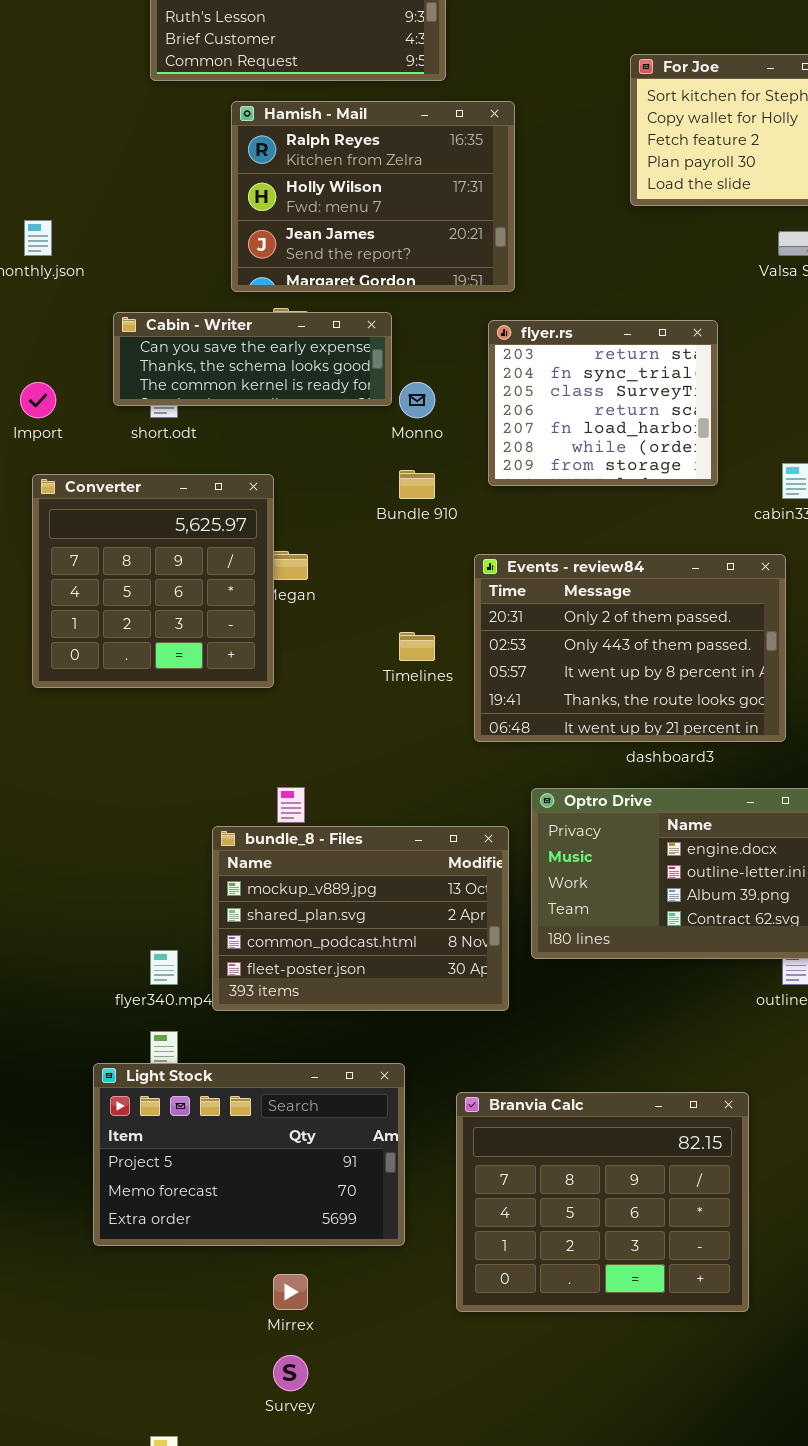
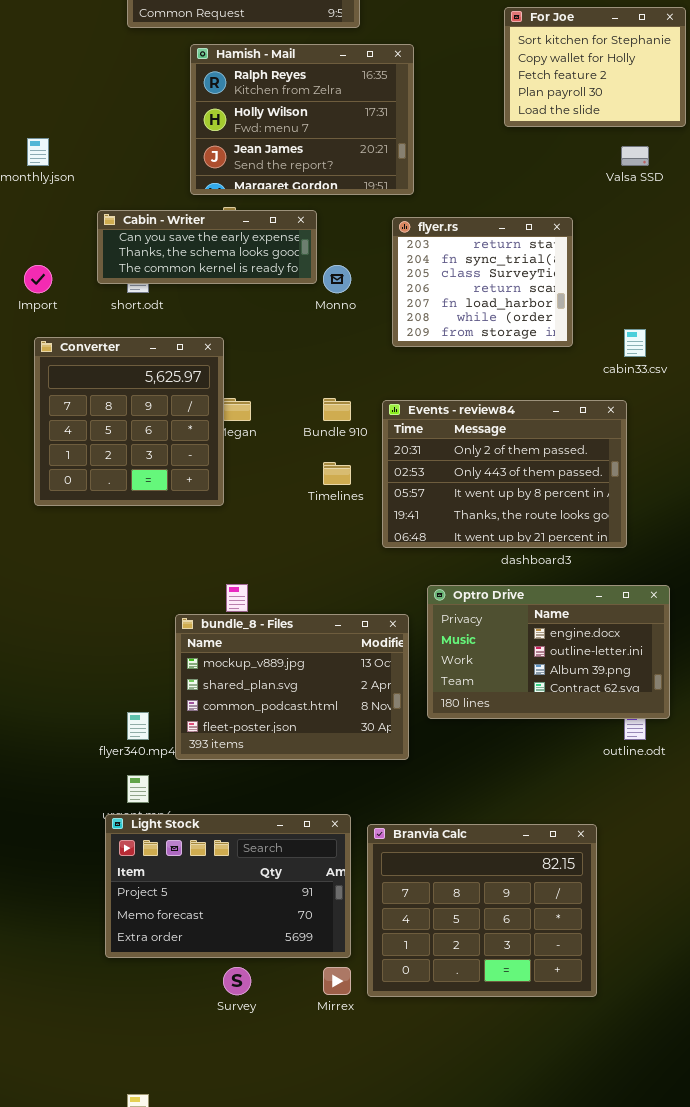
Bundle 910: [399,470,435,499] -> [323,398,351,421], moved
Light Stock: [93,1063,405,1246] -> [105,814,351,958], moved
Mirrex: [273,1274,308,1310] -> [323,967,351,995], moved
Survey: [273,1355,308,1391] -> [223,967,251,995], moved

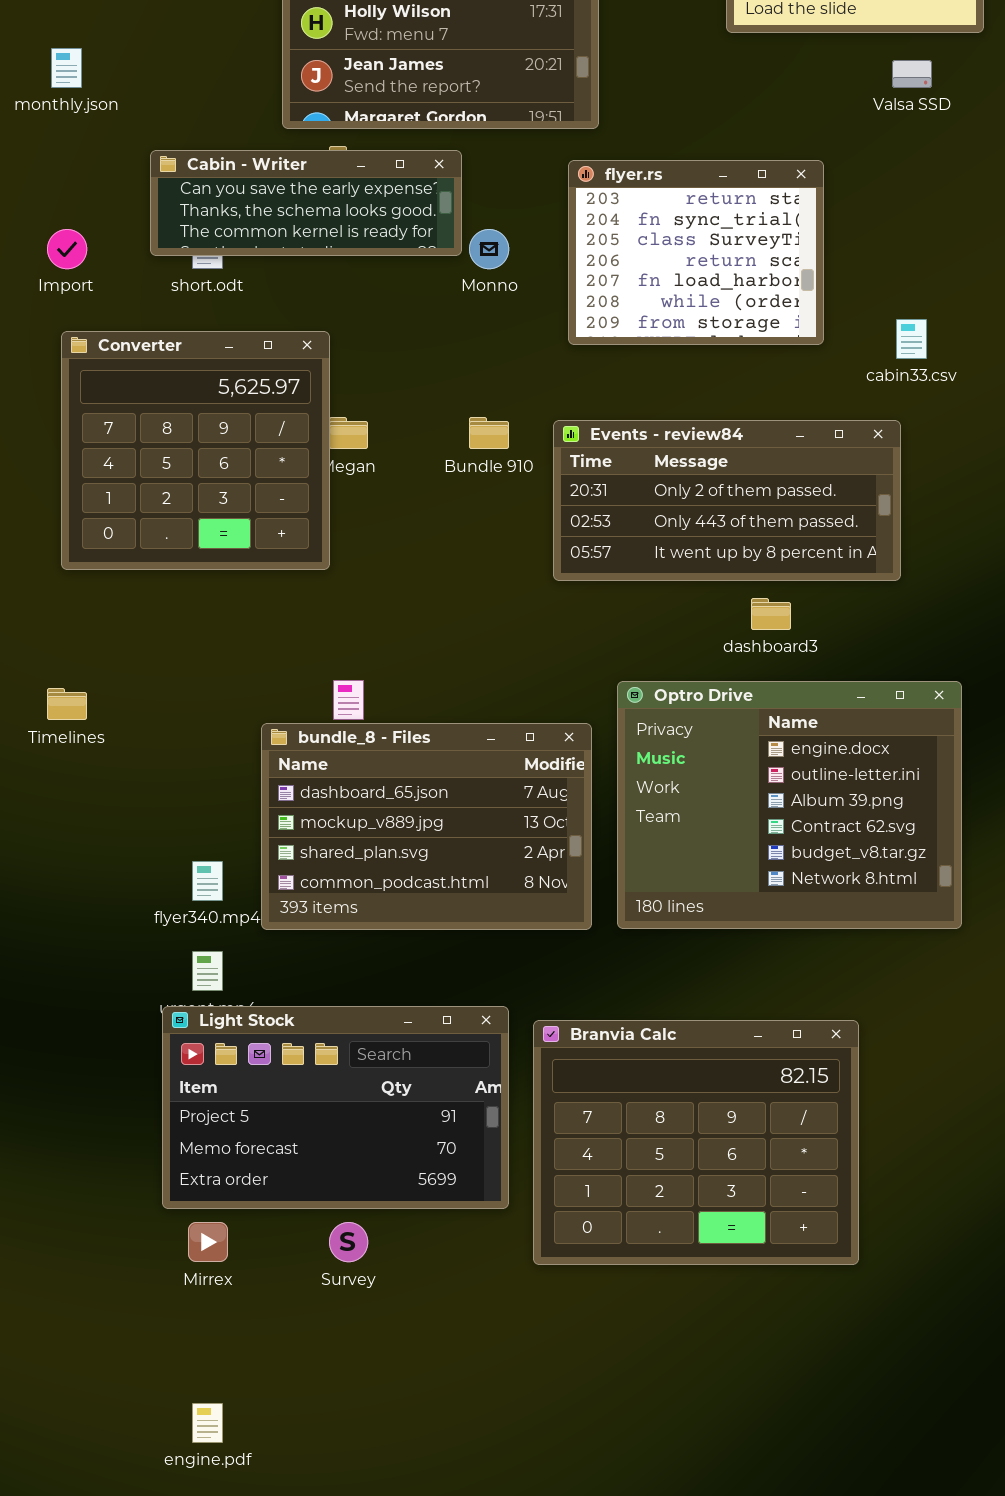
Events - review84: [382,400,627,548] -> [553,420,901,581], resized
Timelines: [323,462,351,485] -> [47,688,87,720], moved
Optro Drive: [427,585,670,719] -> [617,681,962,929], resized
bundle_8 - Files: [175,614,409,760] -> [261,723,592,930], scrolled up 1 row
Mirrex: [323,967,351,995] -> [188,1222,228,1262], moved

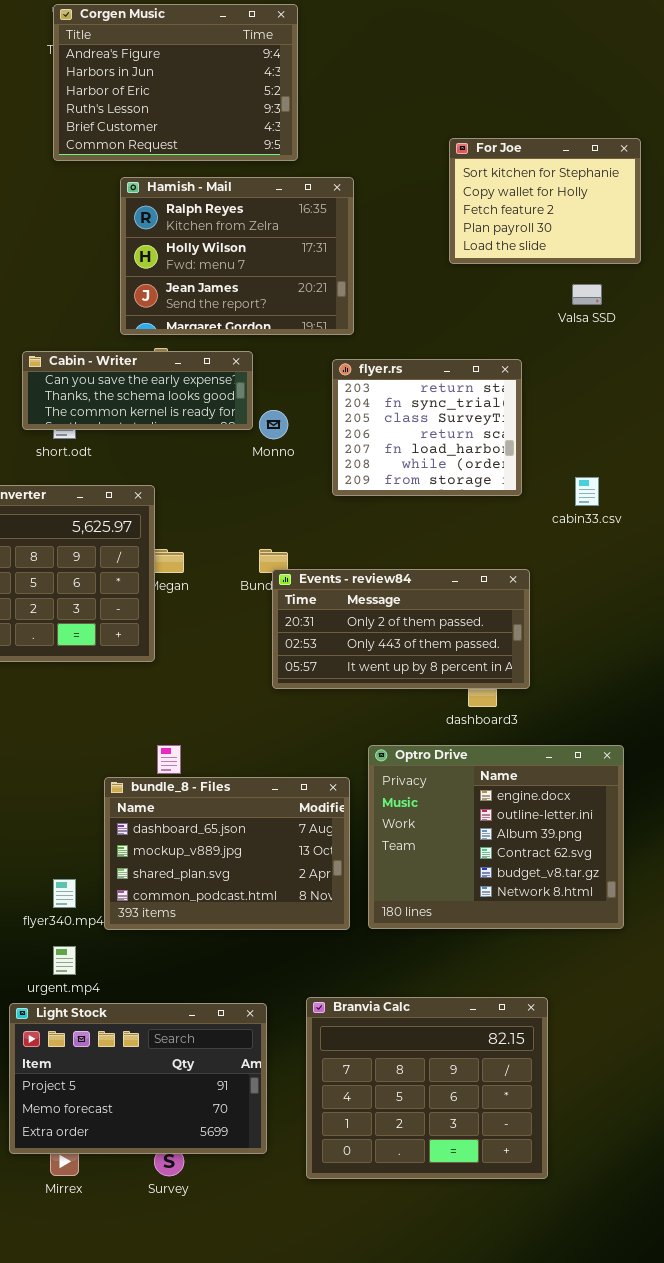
Events - review84: [553,420,901,581] -> [272,569,530,689], moved
Light Stock: [162,1006,509,1209] -> [9,1003,267,1154], moved

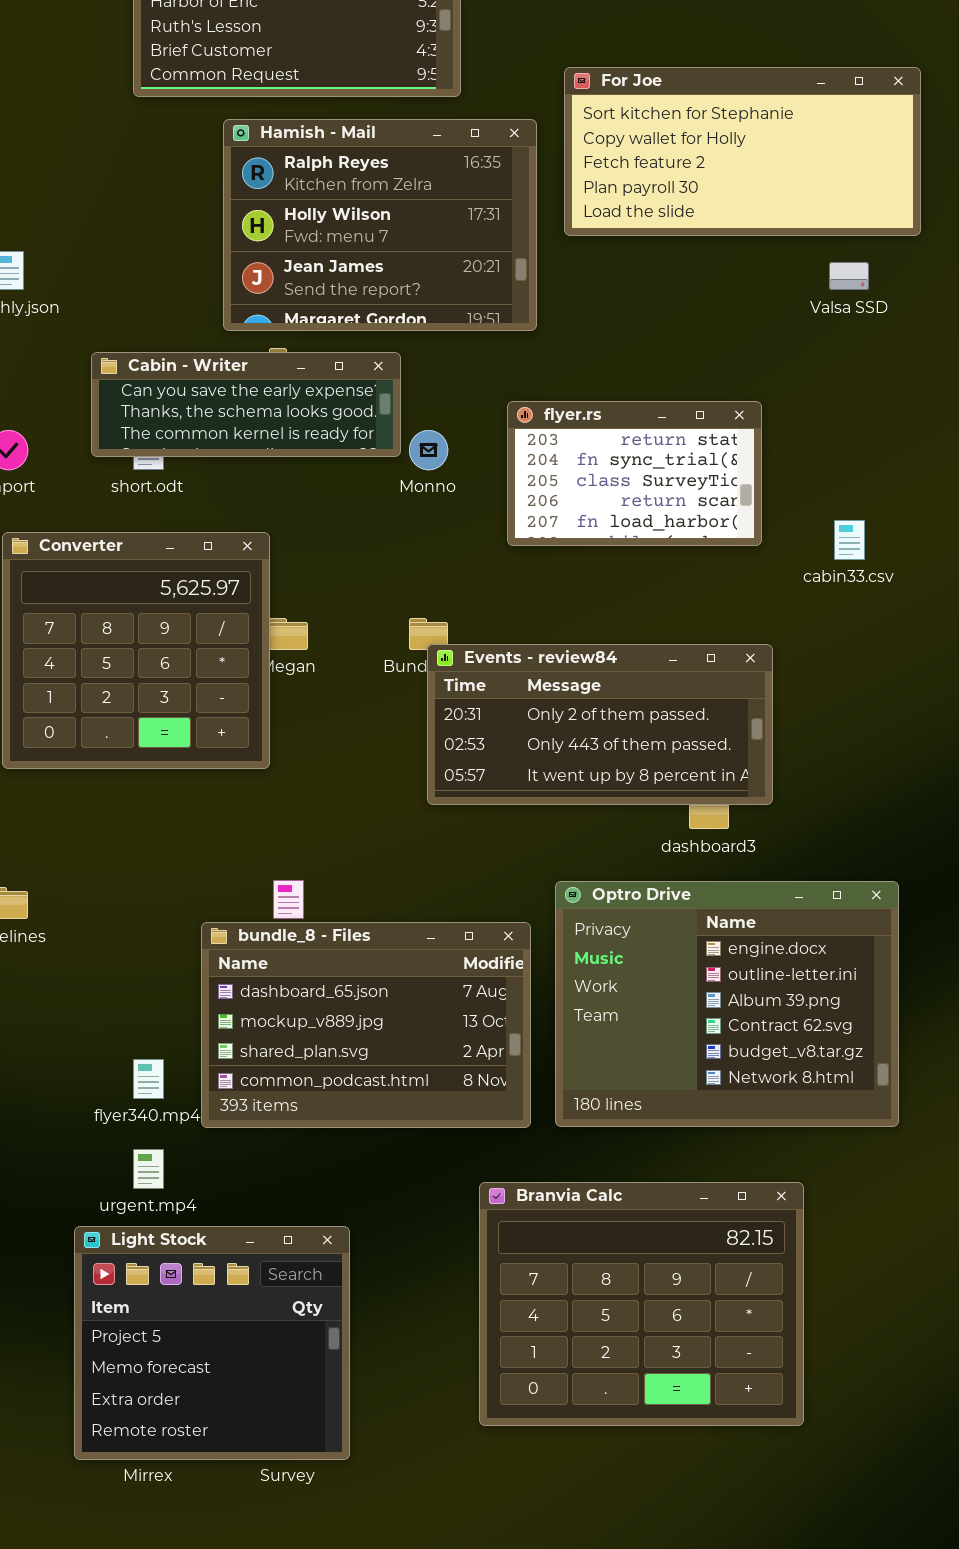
For Joe: [449,138,641,264] -> [564,67,921,236], resized
flyer.rs: [332,359,522,496] -> [507,401,762,546], resized
Branvia Calc: [306,997,548,1179] -> [479,1182,804,1426], moved
Light Stock: [9,1003,267,1154] -> [74,1226,350,1460], resized

